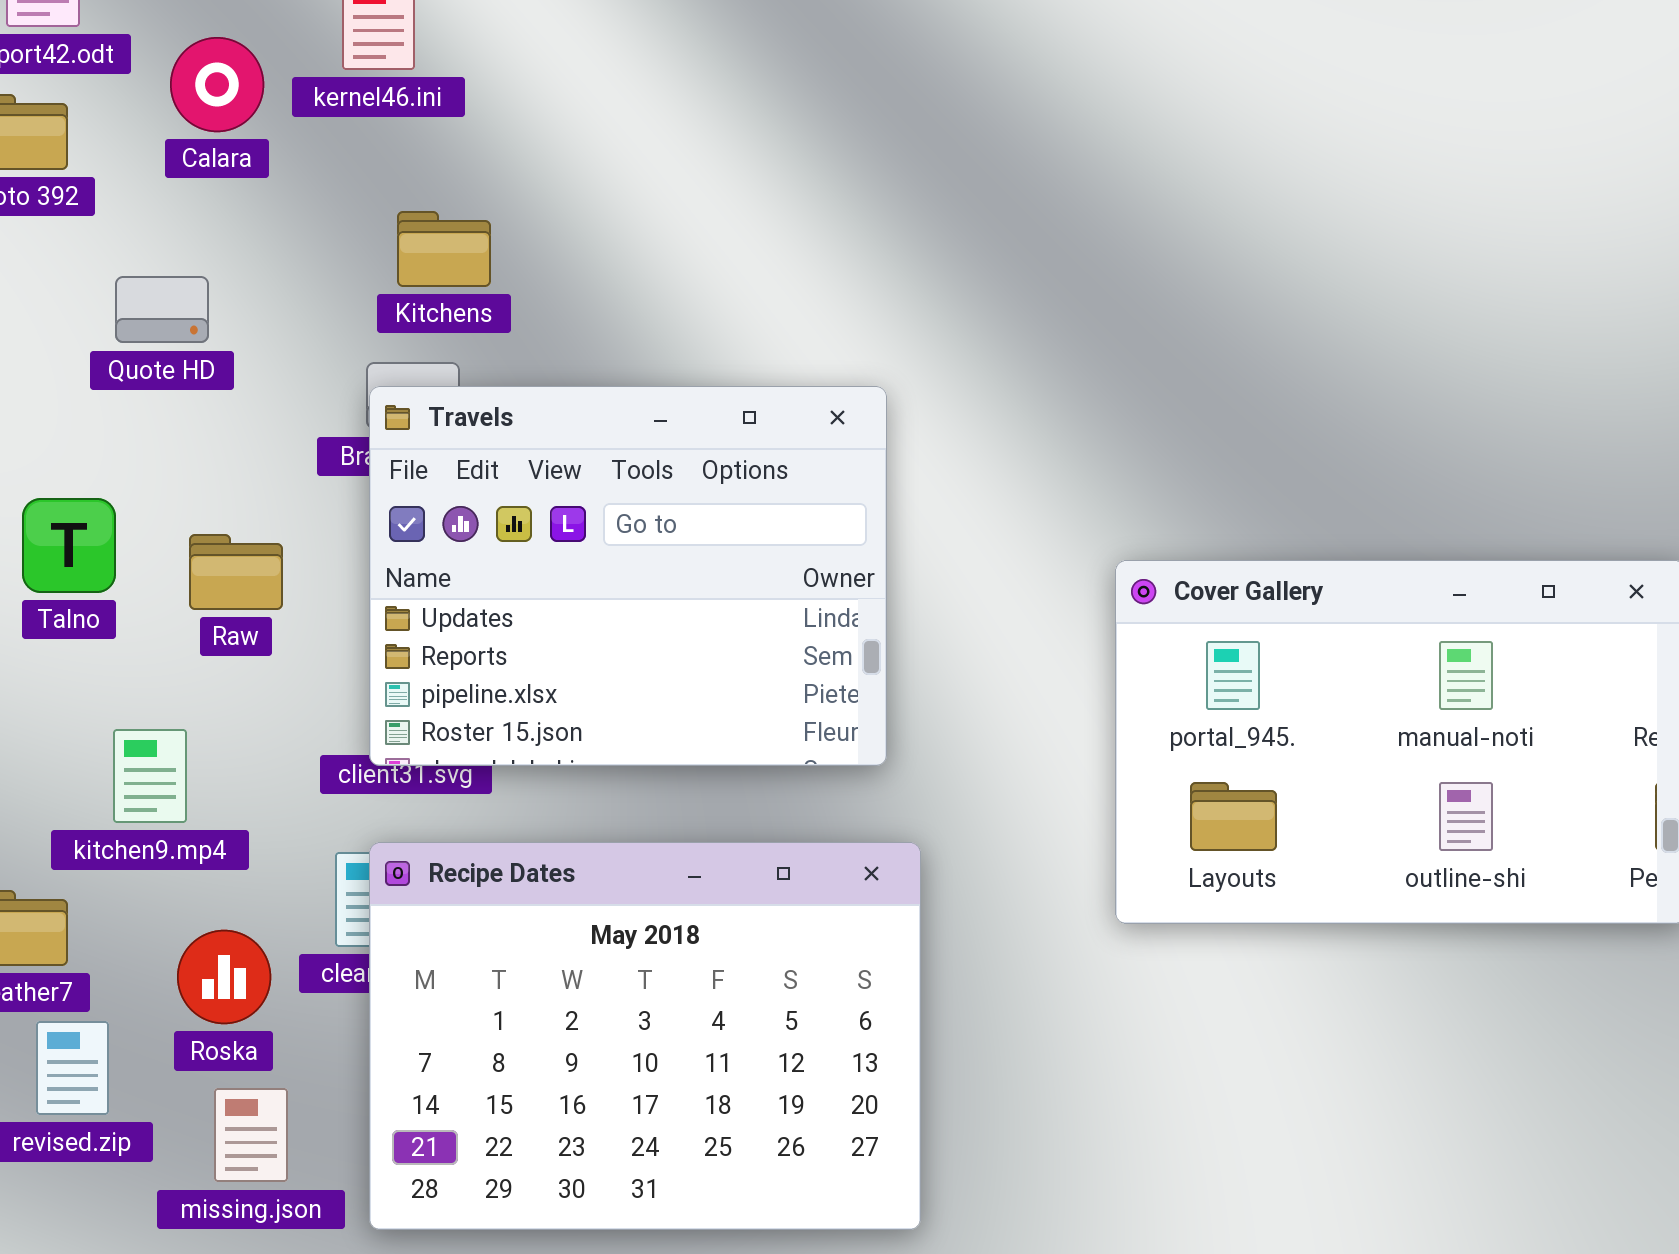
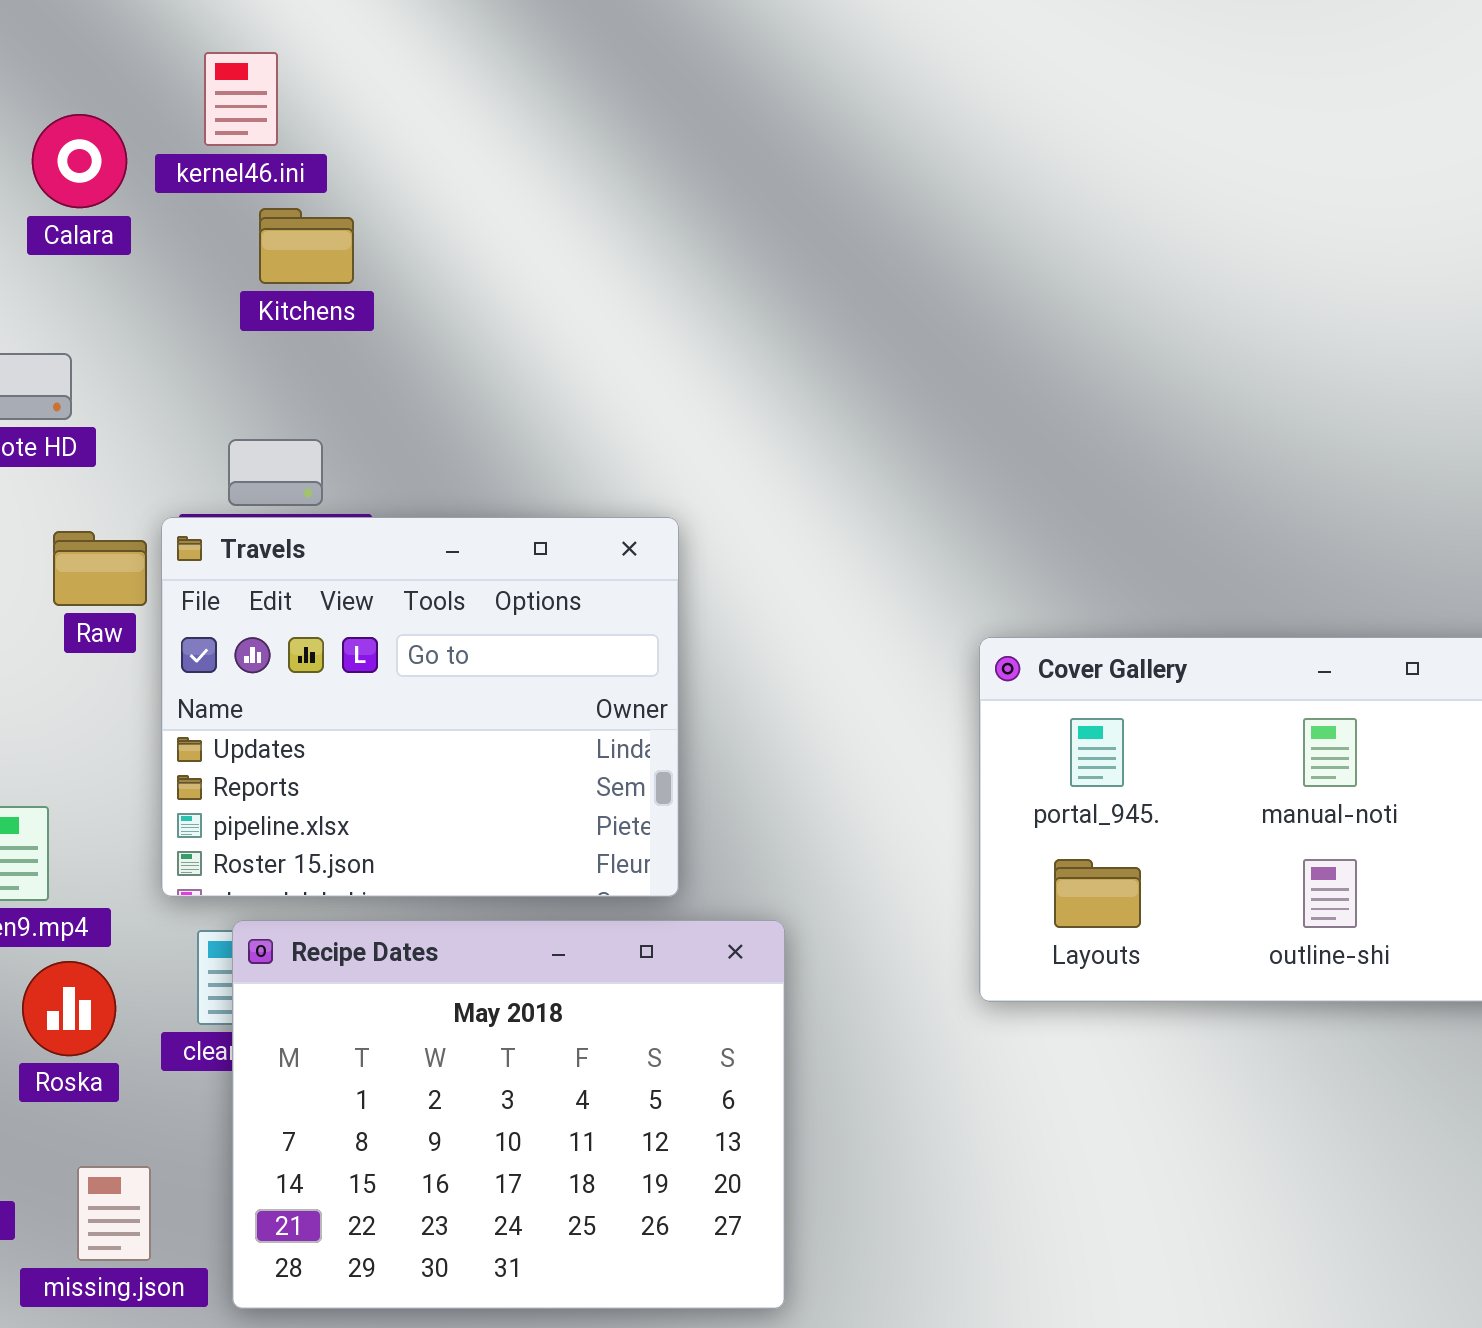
Kitchens: [397,211,491,287] -> [259,208,354,284], moved
Travels: [369,386,887,766] -> [161,517,679,897], moved
Raw: [189,534,283,610] -> [53,531,147,606], moved
Roska: [177,930,271,1024] -> [22,961,116,1056], moved

